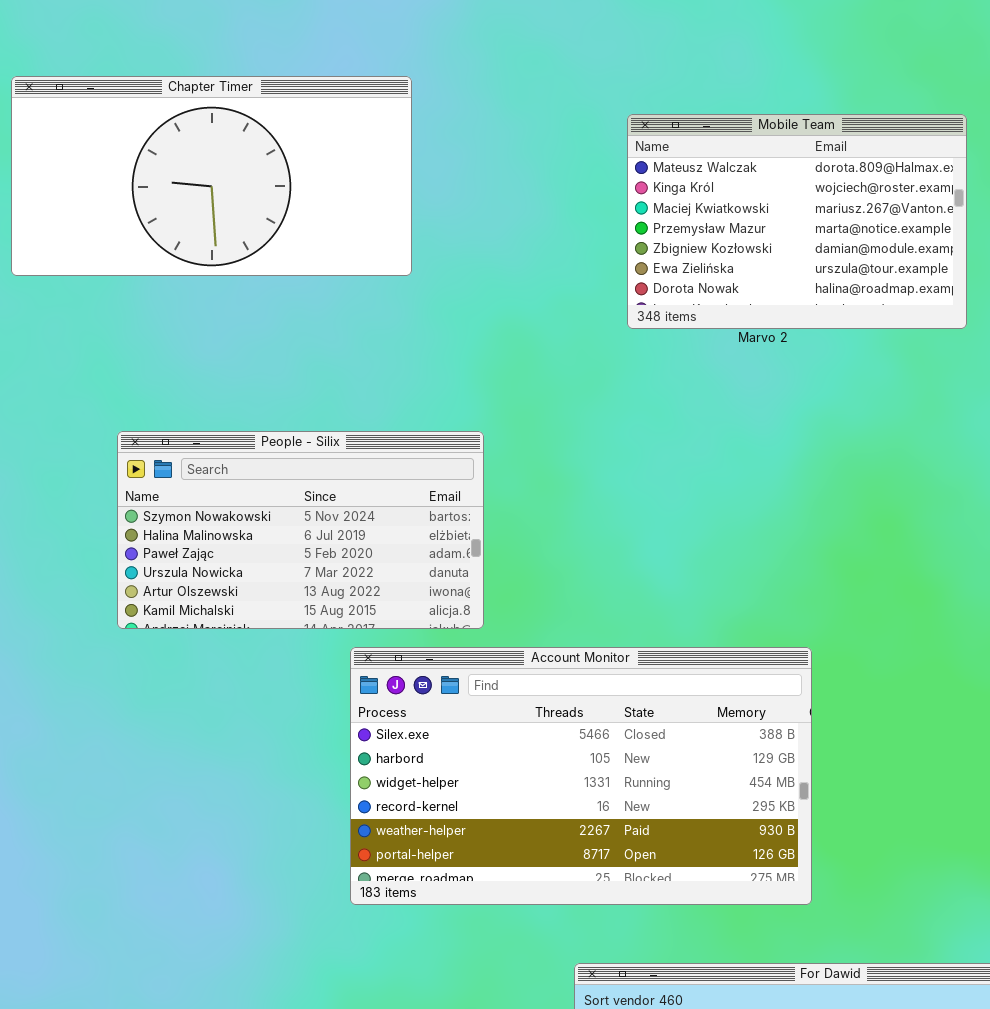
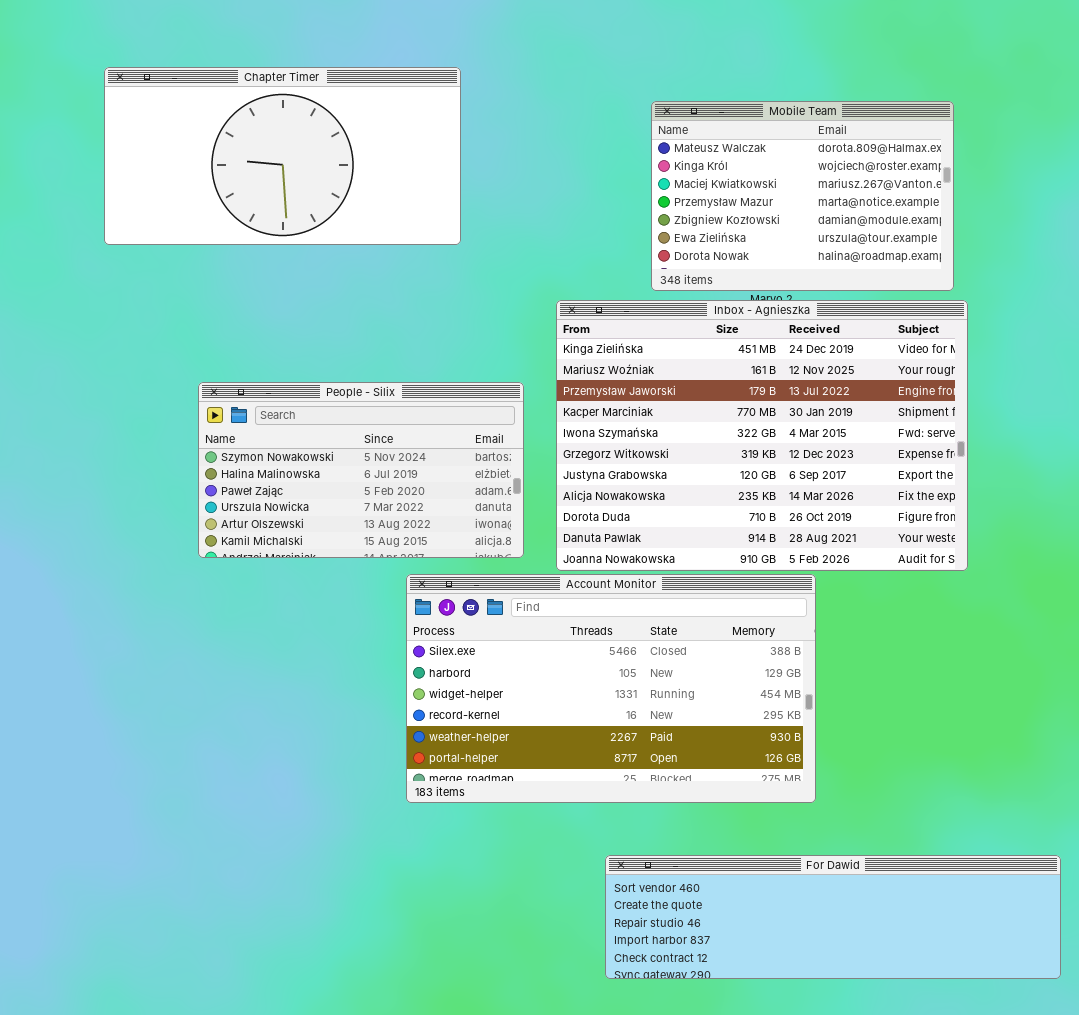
Inbox - Agnieszka: none -> [556,300,968,571], opened

